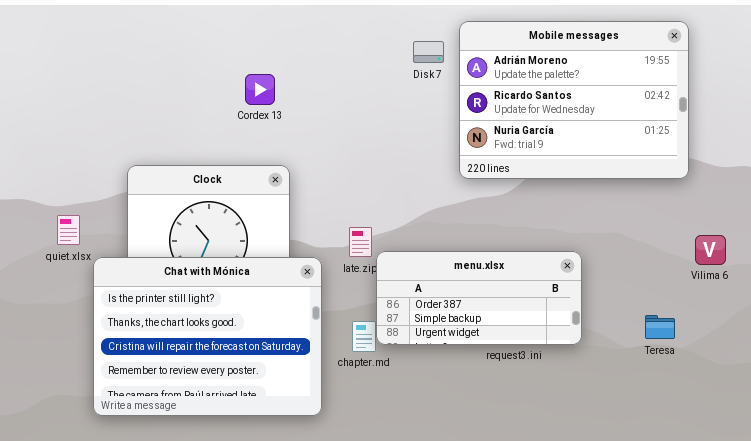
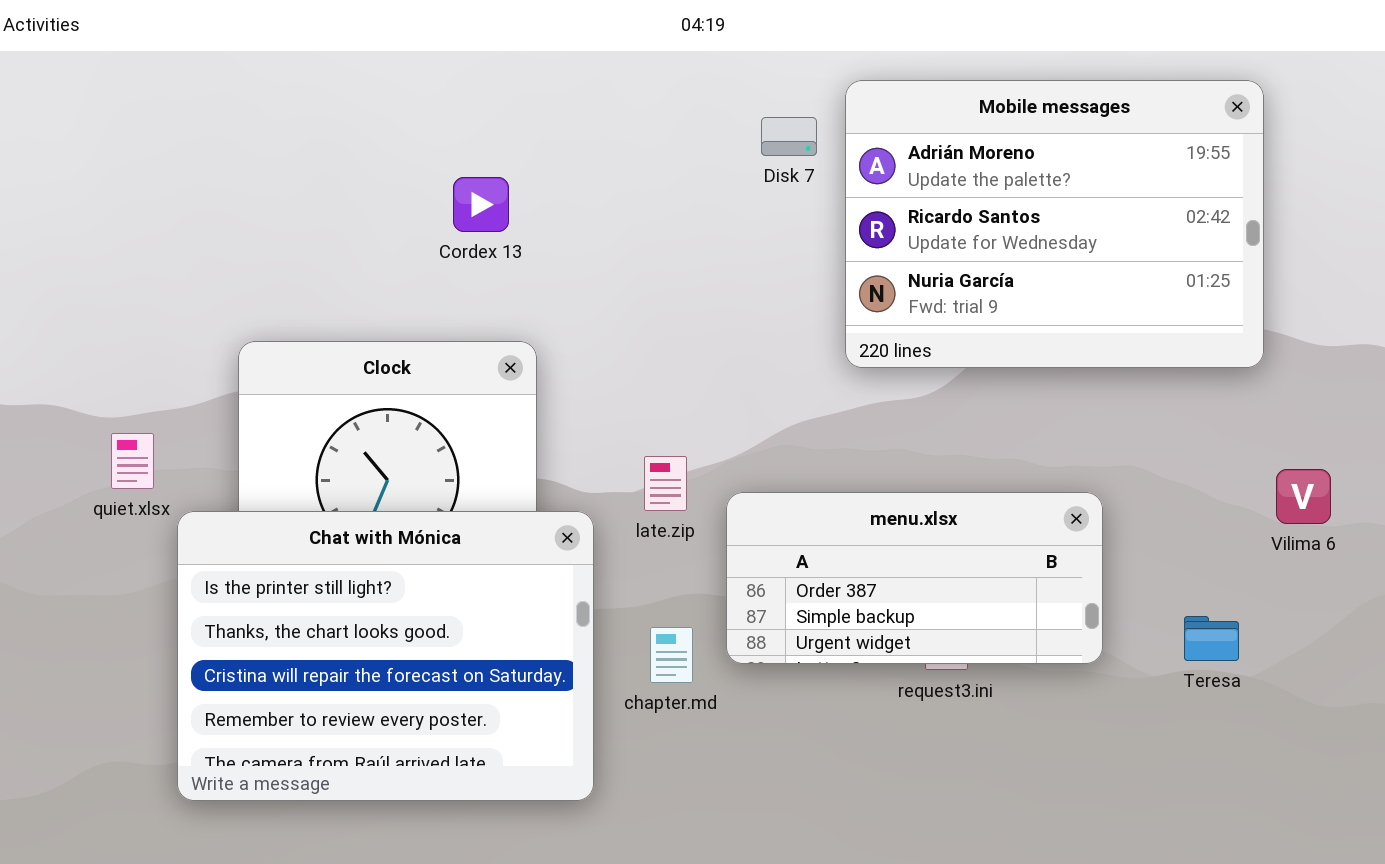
menu.xlsx: [376,251,582,345] -> [726,492,1103,664], moved

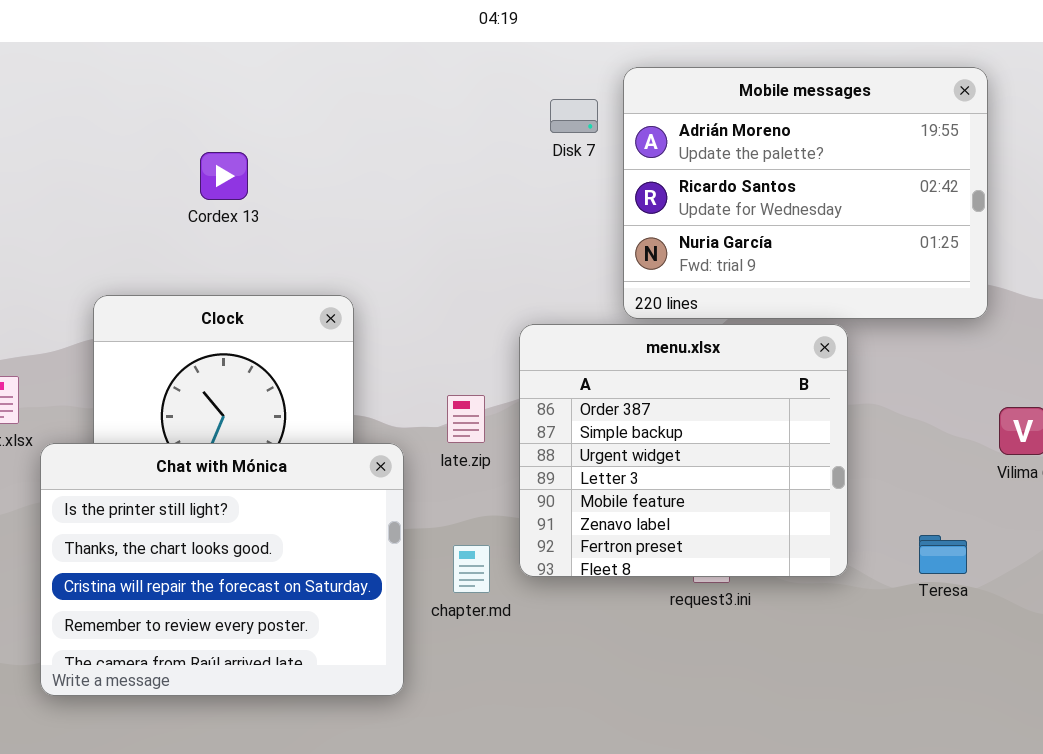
Cordex 13: [453,177,509,232] -> [200,152,248,200], moved
menu.xlsx: [726,492,1103,664] -> [519,324,848,577], resized

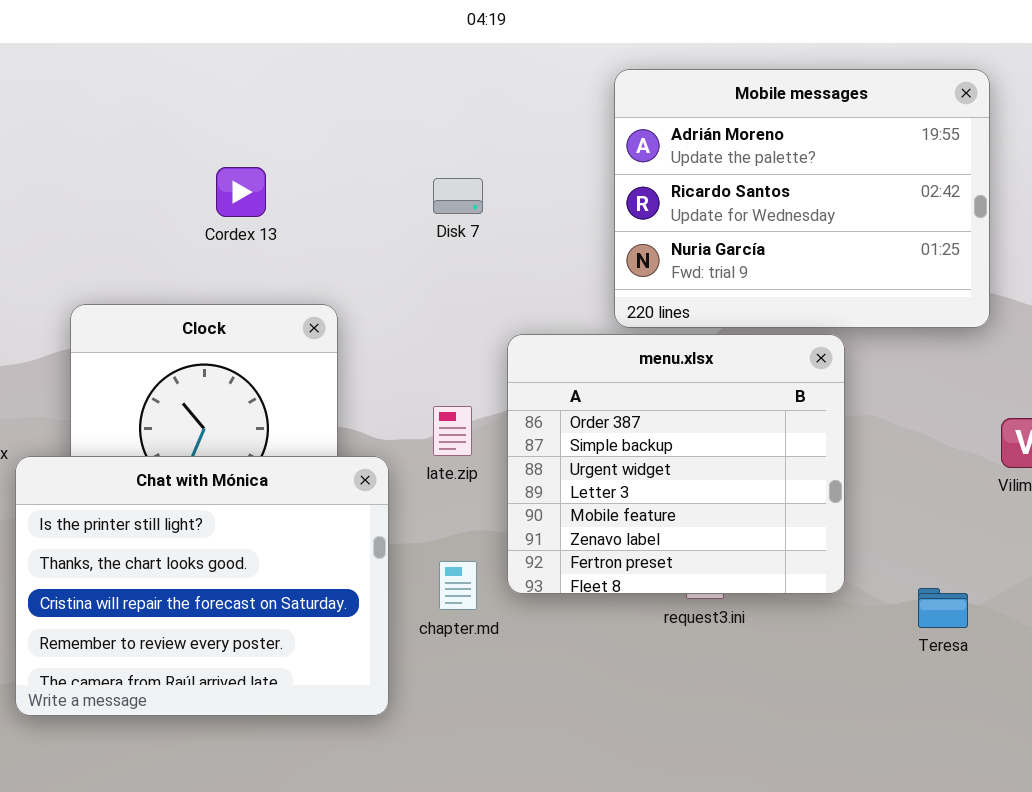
Disk 7: [550,99,598,133] -> [433,178,483,214], moved
Cordex 13: [200,152,248,200] -> [216,167,266,217], moved
Teresa: [919,535,967,574] -> [918,588,968,628], moved

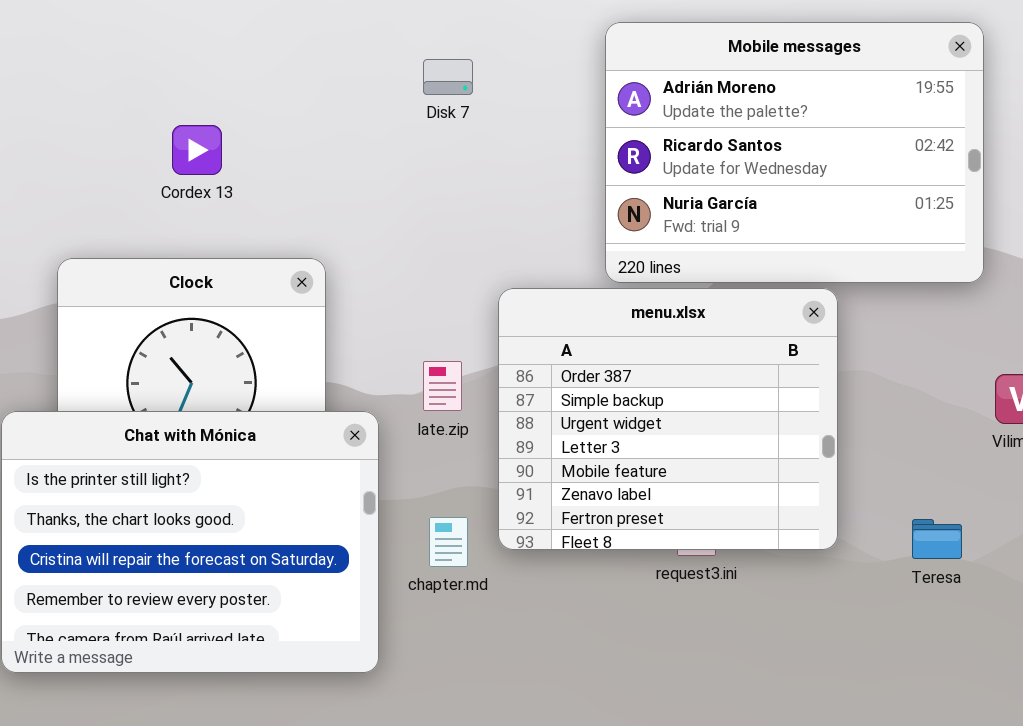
Cordex 13: [216,167,266,217] -> [172,125,222,175], moved
Disk 7: [433,178,483,214] -> [423,59,473,95], moved
Teresa: [918,588,968,628] -> [912,519,962,559], moved

